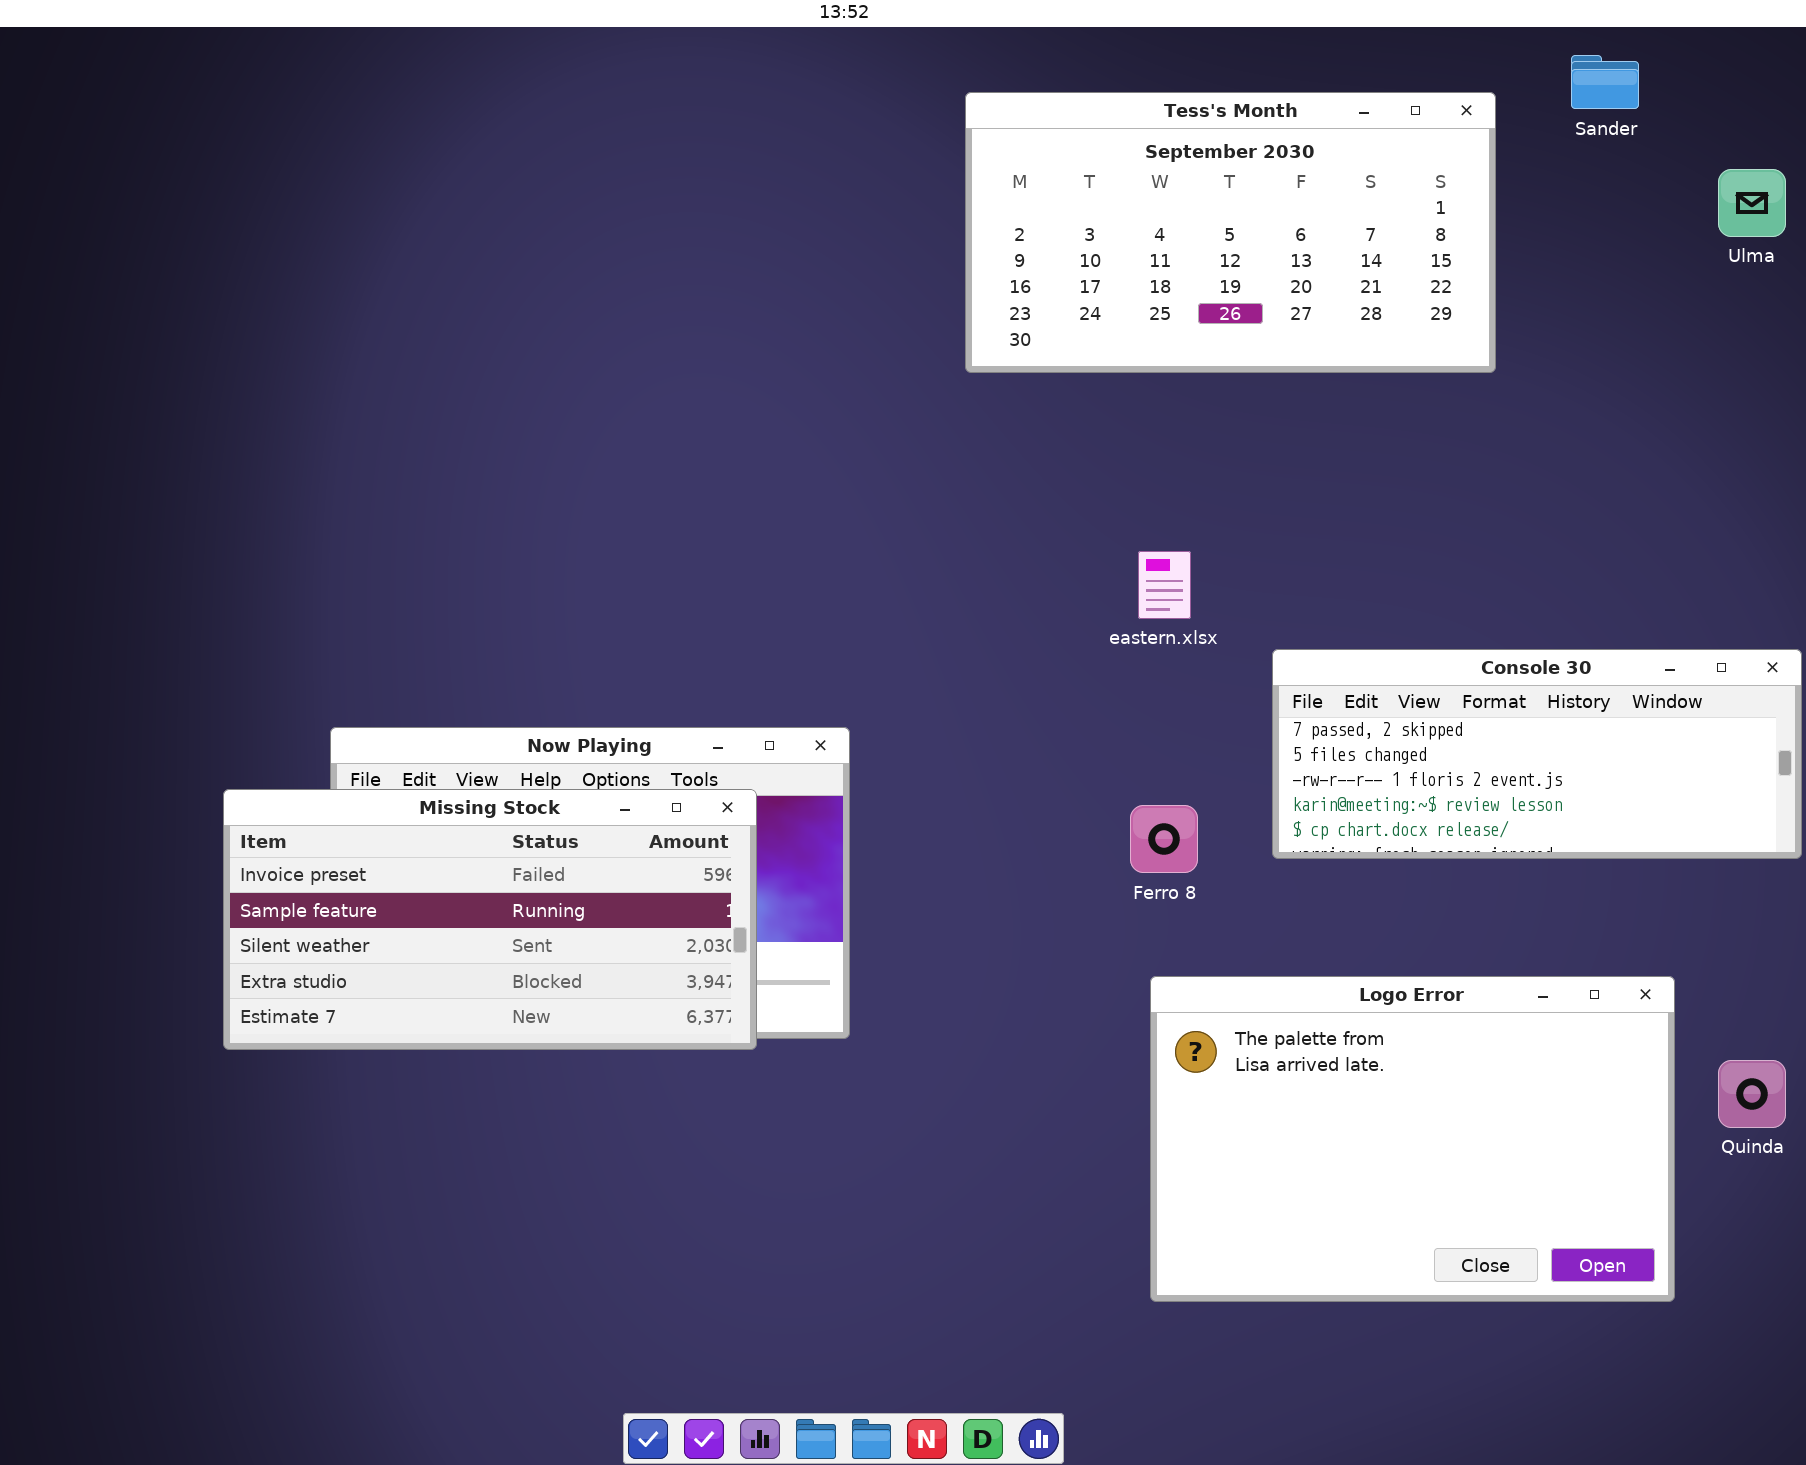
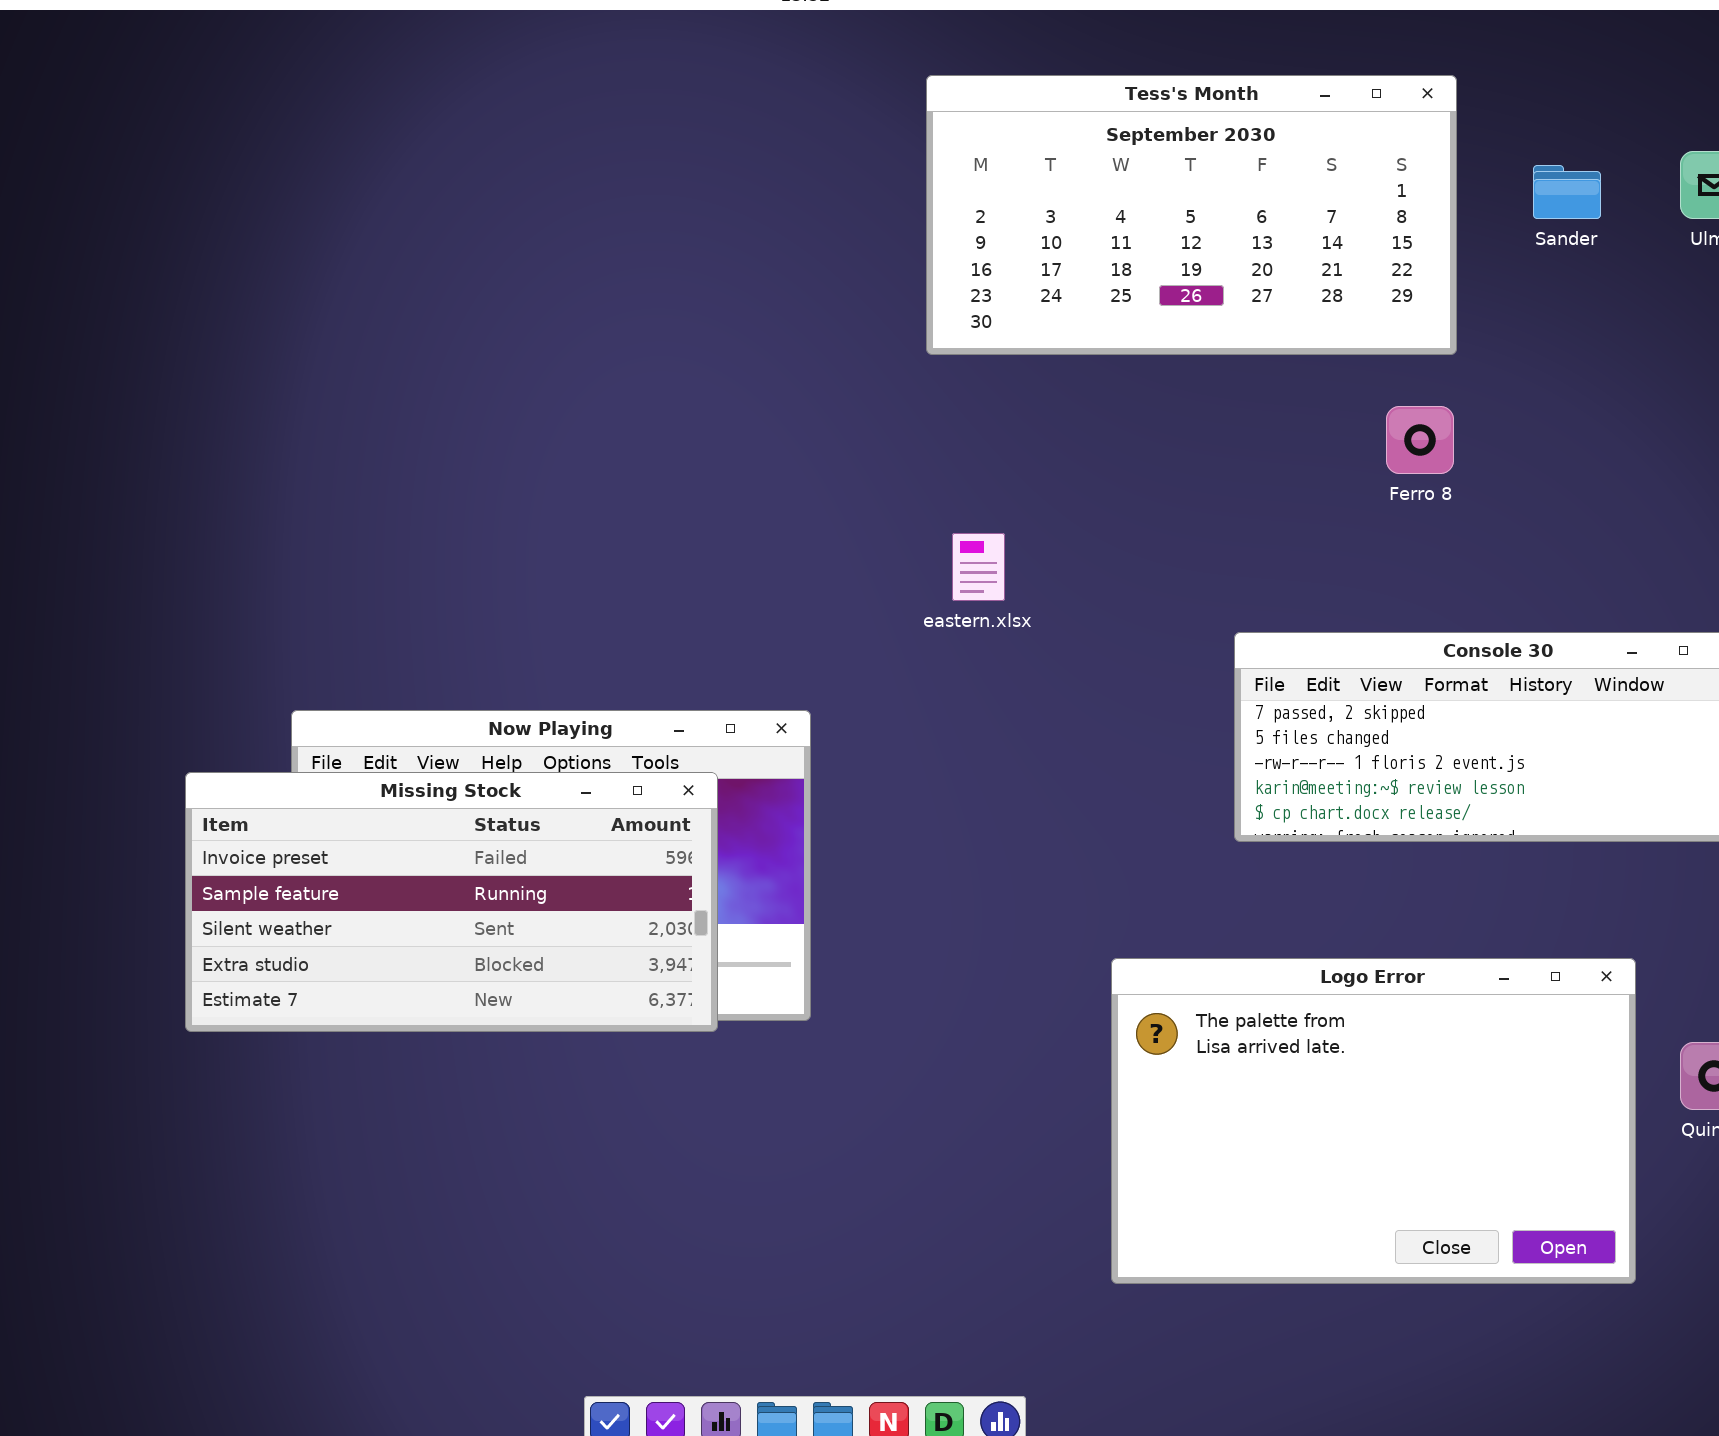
Sander: [1571,55,1639,109] -> [1533,165,1601,219], moved
eastern.xlsx: [1138,551,1191,619] -> [952,533,1005,601], moved
Ferro 8: [1130,805,1198,873] -> [1386,406,1454,474], moved

